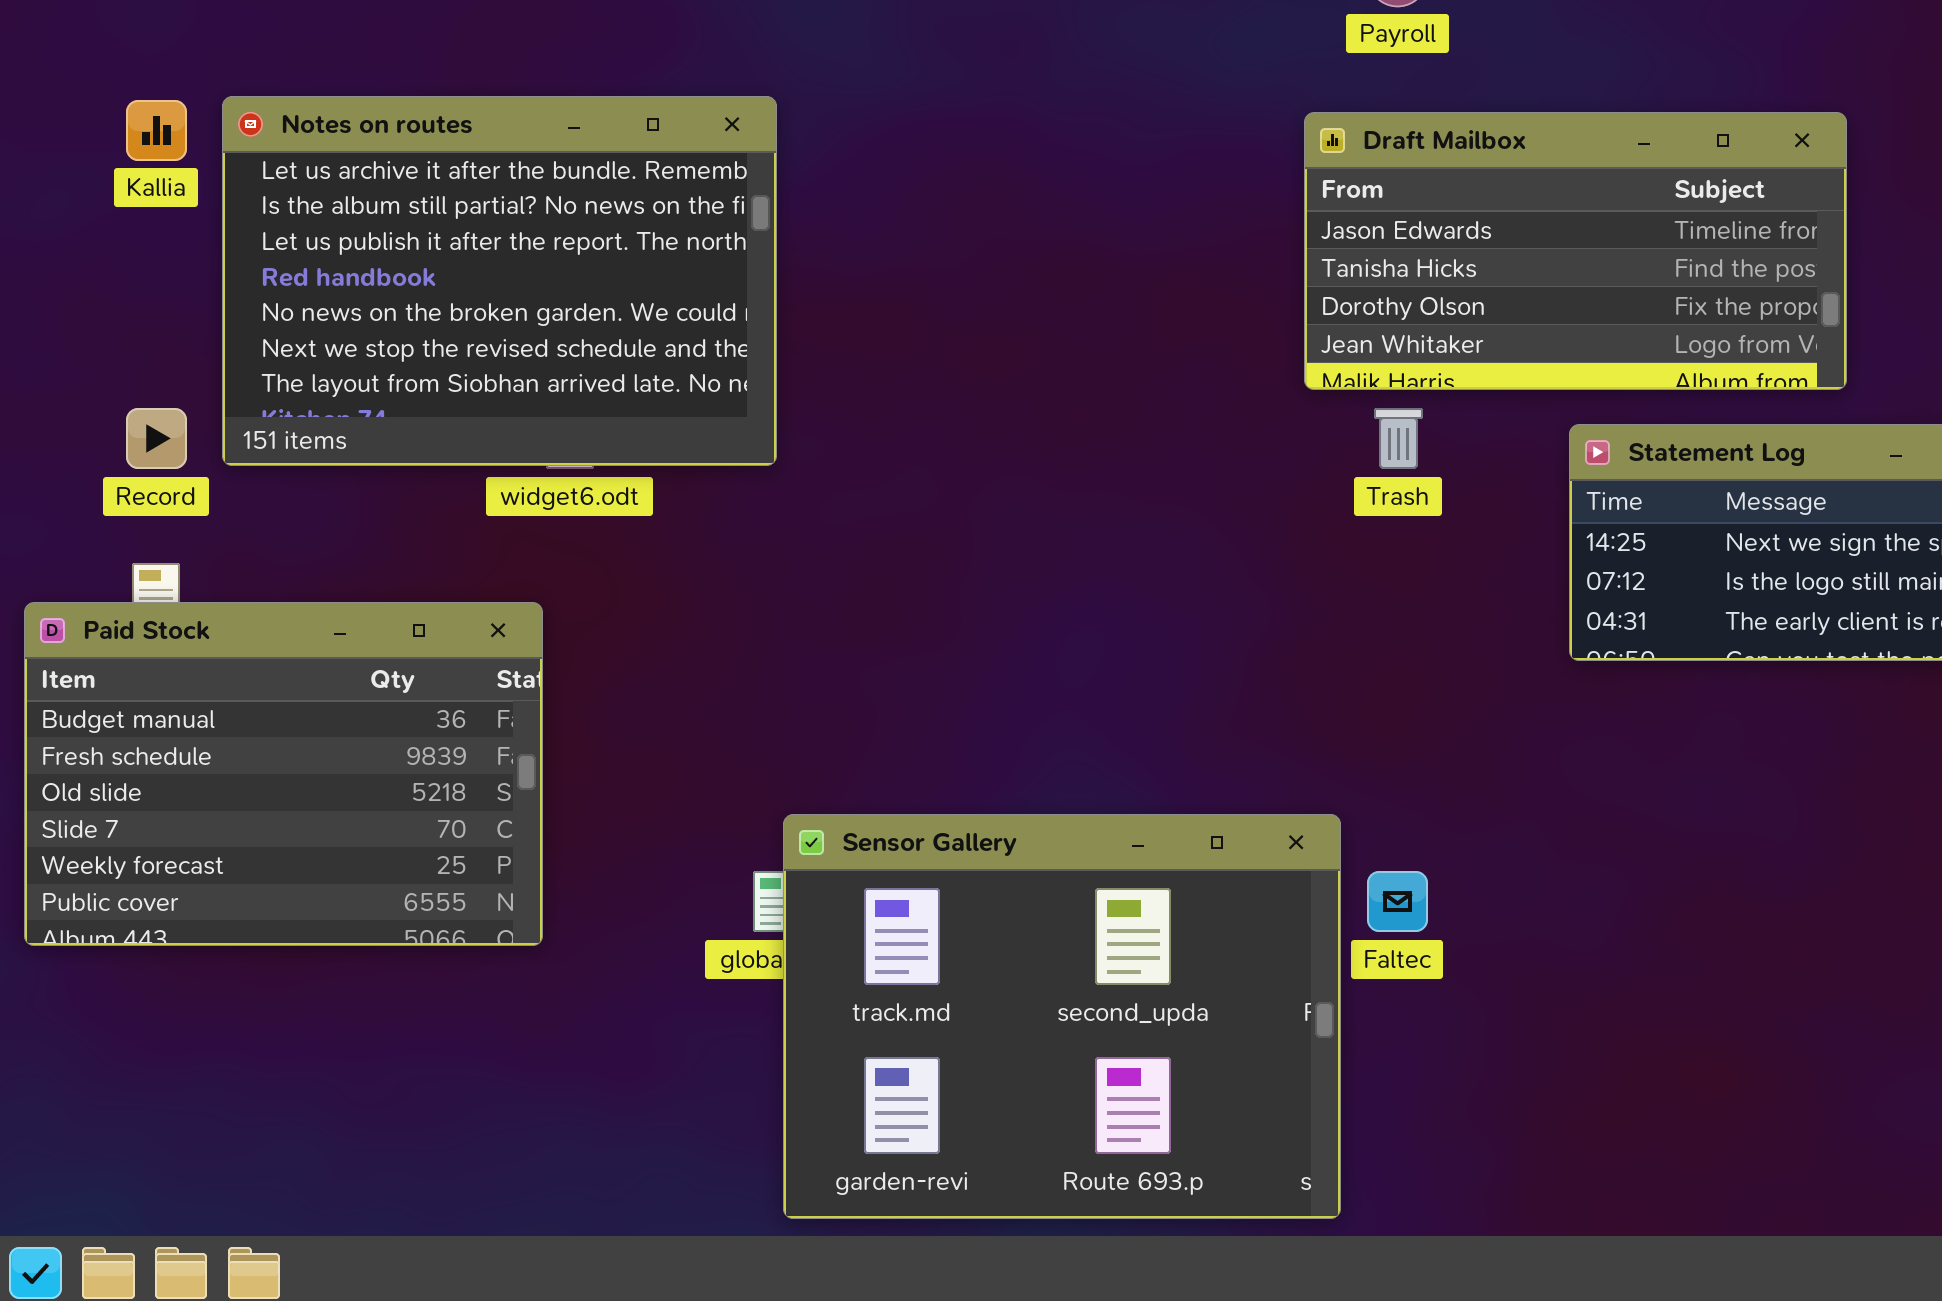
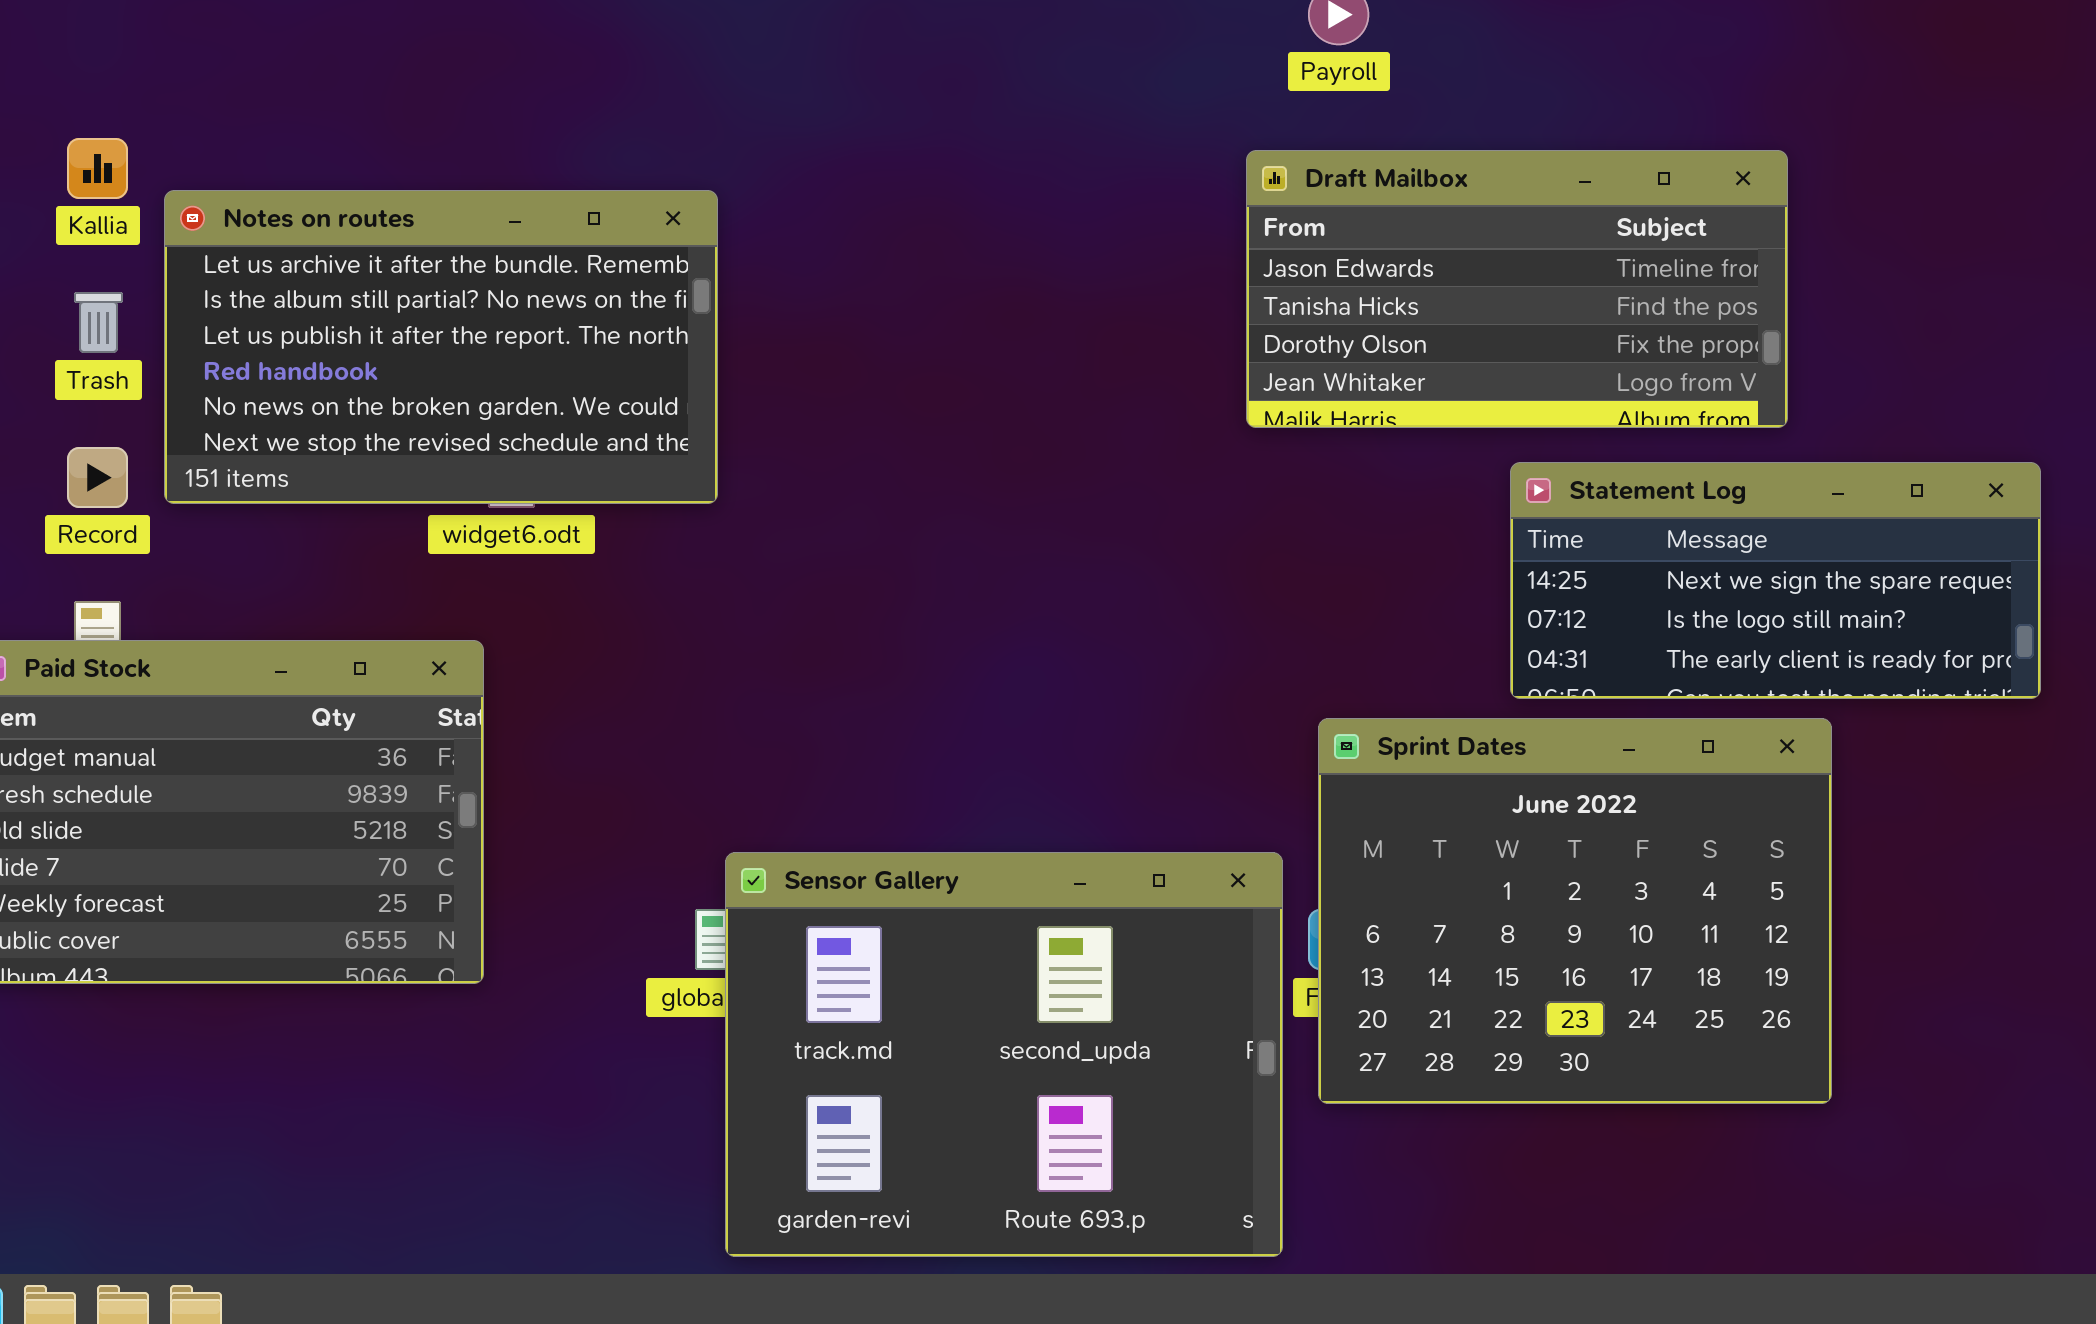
Notes on routes: [222,96,777,466] -> [164,190,718,504], resized
Trash: [1374,408,1423,469] -> [74,292,123,353], moved
Sprint Dates: none -> [1318,718,1832,1104], opened

